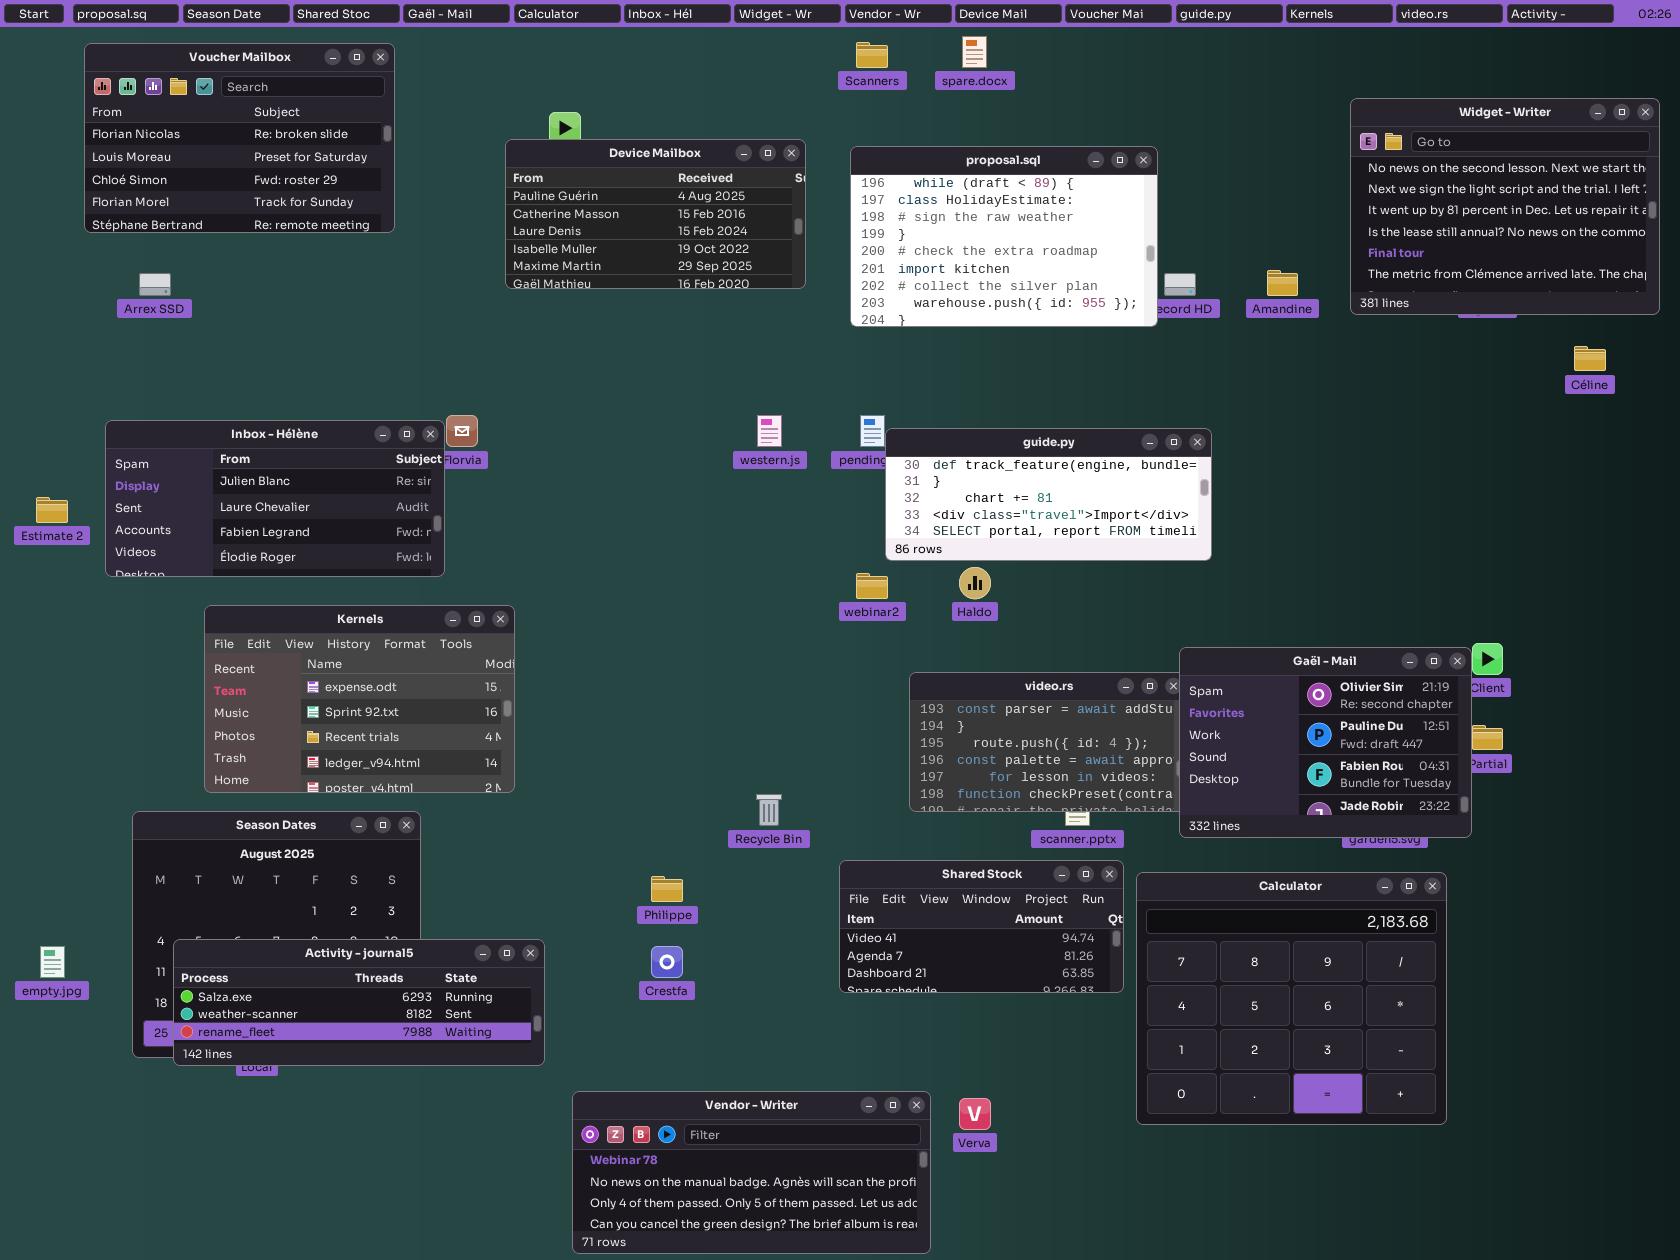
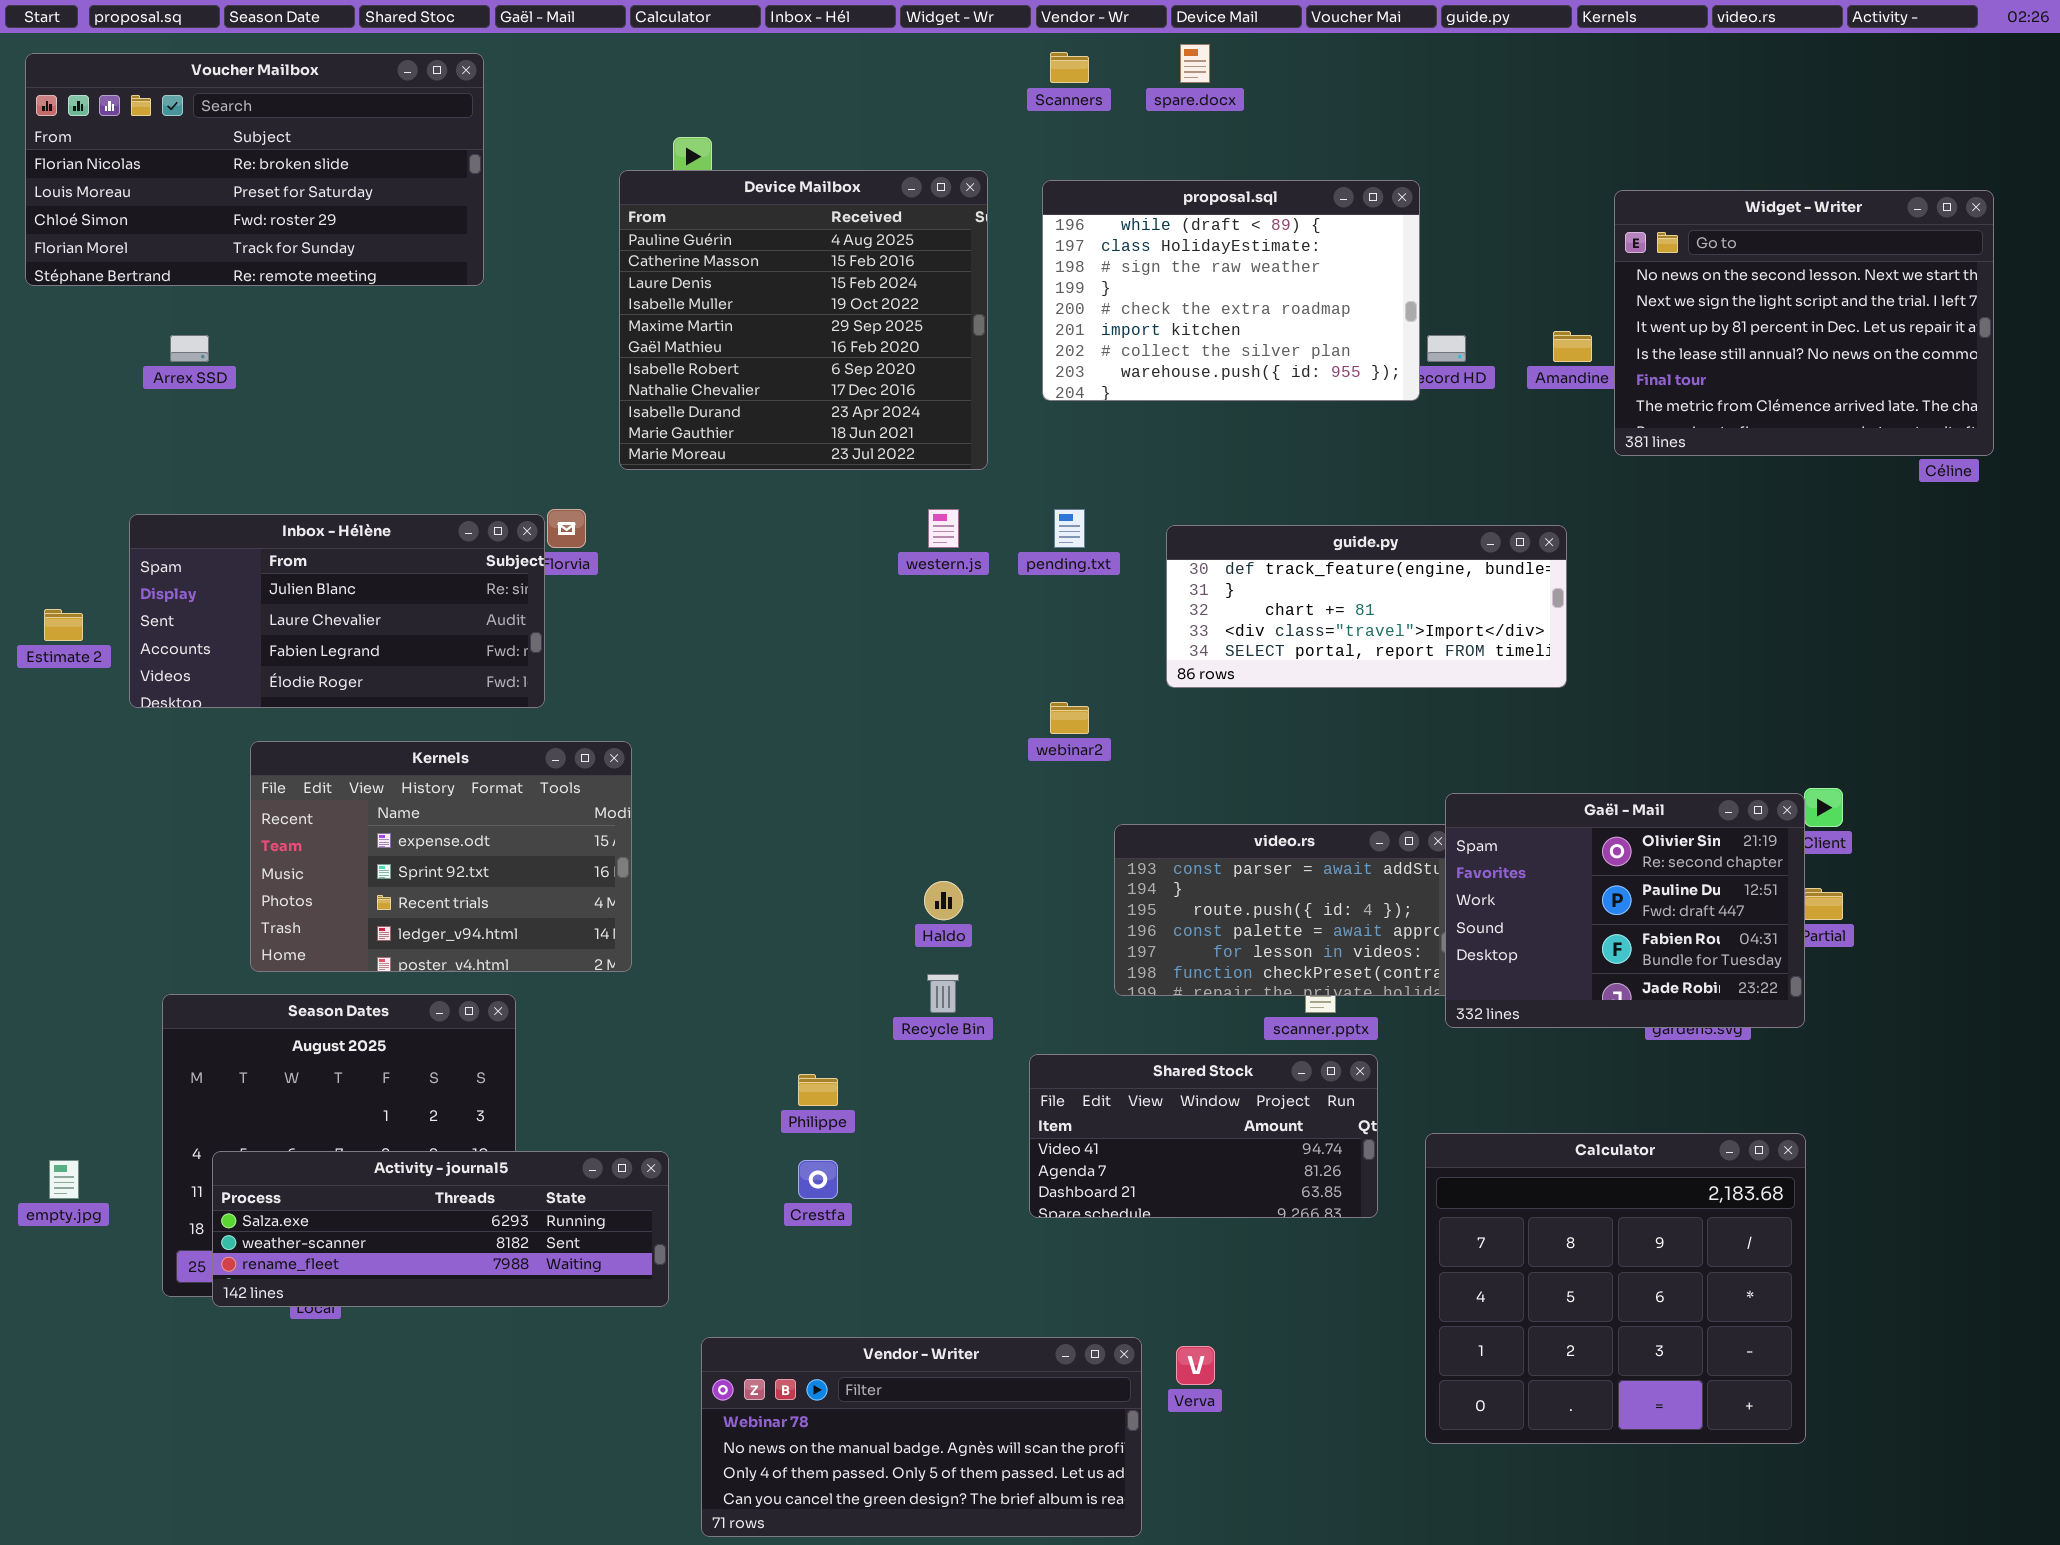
Voucher Mailbox: [84,43,395,233] -> [25,53,484,286], resized
Widget - Writer: [1350,98,1660,315] -> [1614,190,1994,456], moved
Device Mailbox: [505,139,806,289] -> [619,170,988,470], resized
guide.py: [885,428,1212,561] -> [1166,525,1567,688], moved
Haldo: [959,567,991,599] -> [924,881,963,920], moved
Calculator: [1136,872,1447,1125] -> [1425,1133,1806,1444], moved

